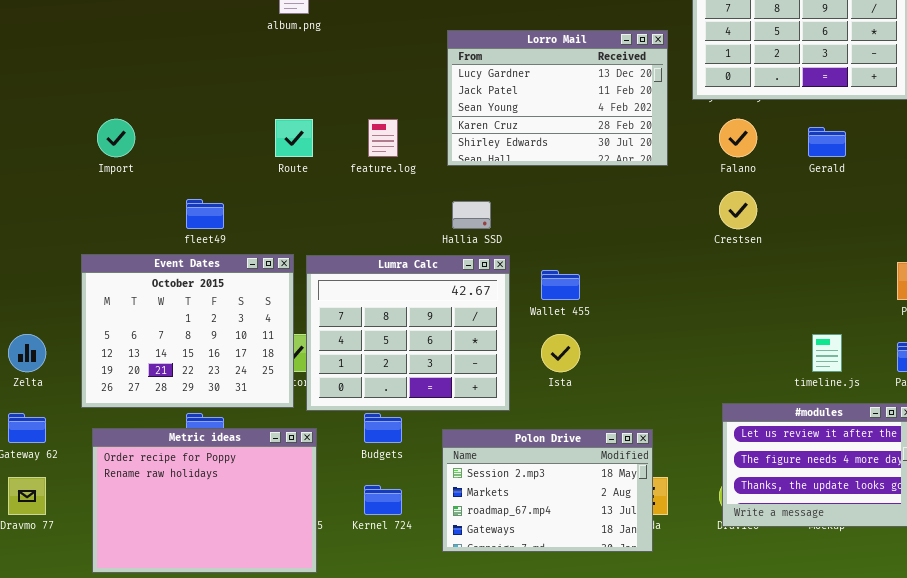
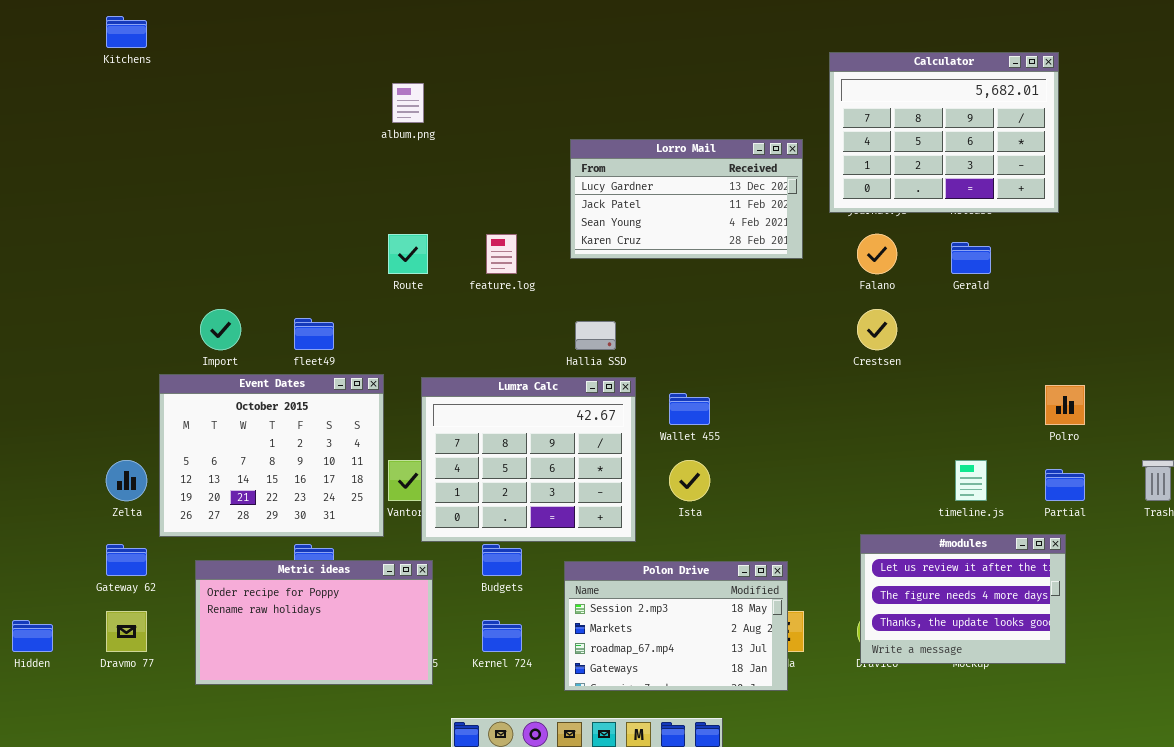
Lorro Mail: [447,30,668,166] -> [570,139,803,259], resized
Import: [97,119,135,157] -> [200,309,241,350], moved
Event Dates: [81,254,294,408] -> [159,374,384,537], moved
Metric ideas: [92,428,317,573] -> [195,560,433,685], resized

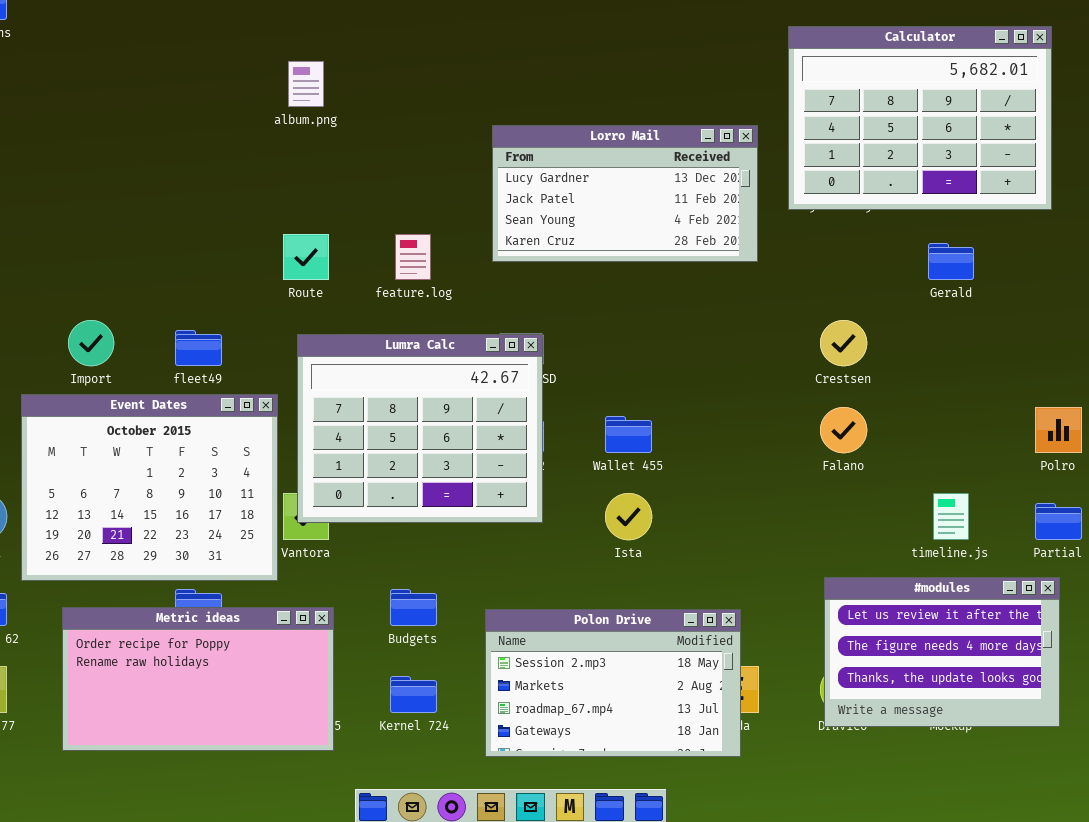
Falano: [857,234,897,274] -> [820,407,867,453], moved
Lumra Calc: [421,377,636,542] -> [297,334,543,523], moved

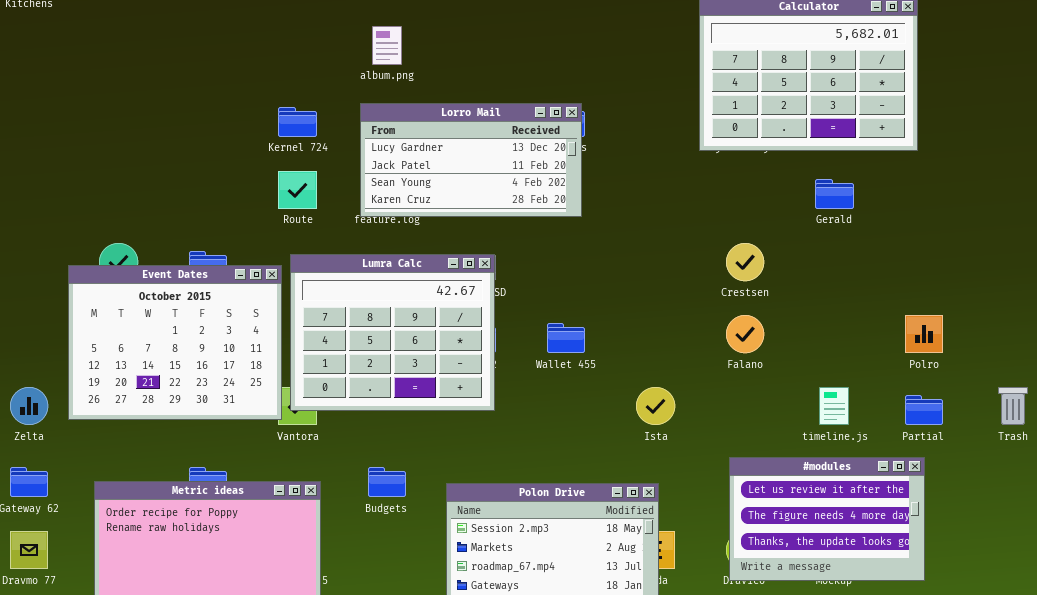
album.png: [288,61,324,107] -> [372,26,402,65], moved
Lorro Mail: [492,125,758,262] -> [360,103,582,217], moved
Event Dates: [21,394,278,581] -> [68,265,282,420], moved
Ista: [605,493,652,540] -> [636,387,675,425], moved
Kernel 724: [390,676,437,713] -> [278,107,317,137], moved

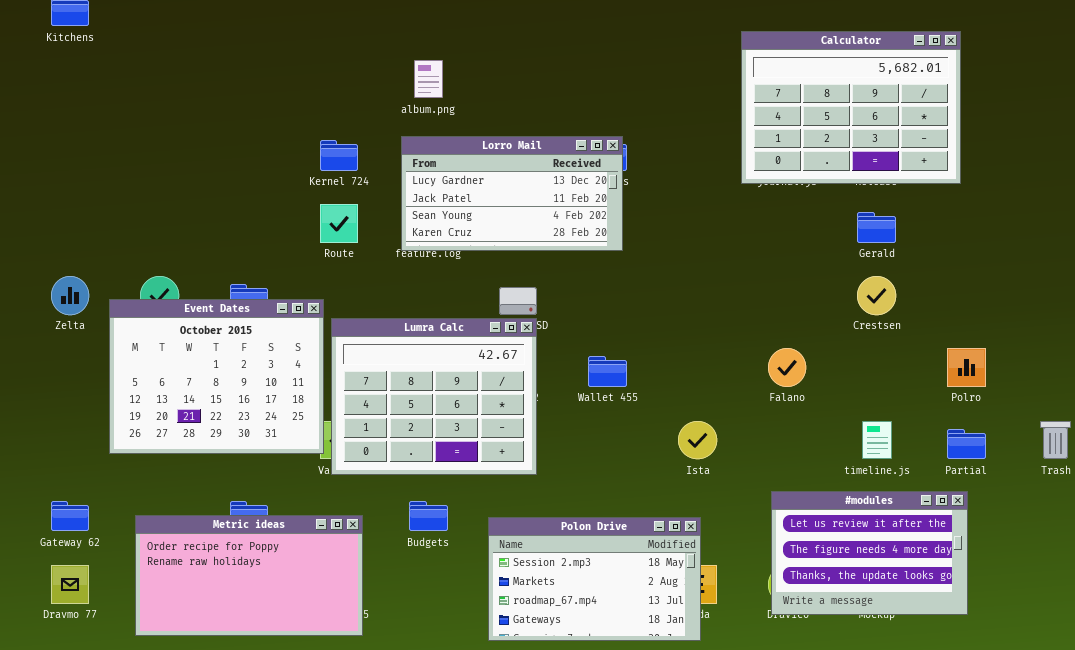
Crestsen: [726,243,764,281] -> [857,276,896,315], moved
Lumra Calc: [290,254,495,411] -> [331,318,537,475], moved
Zelta: [10,387,48,425] -> [51,276,89,315], moved

